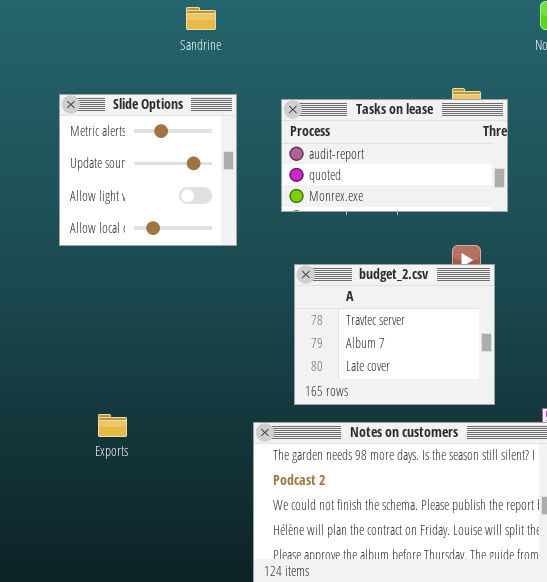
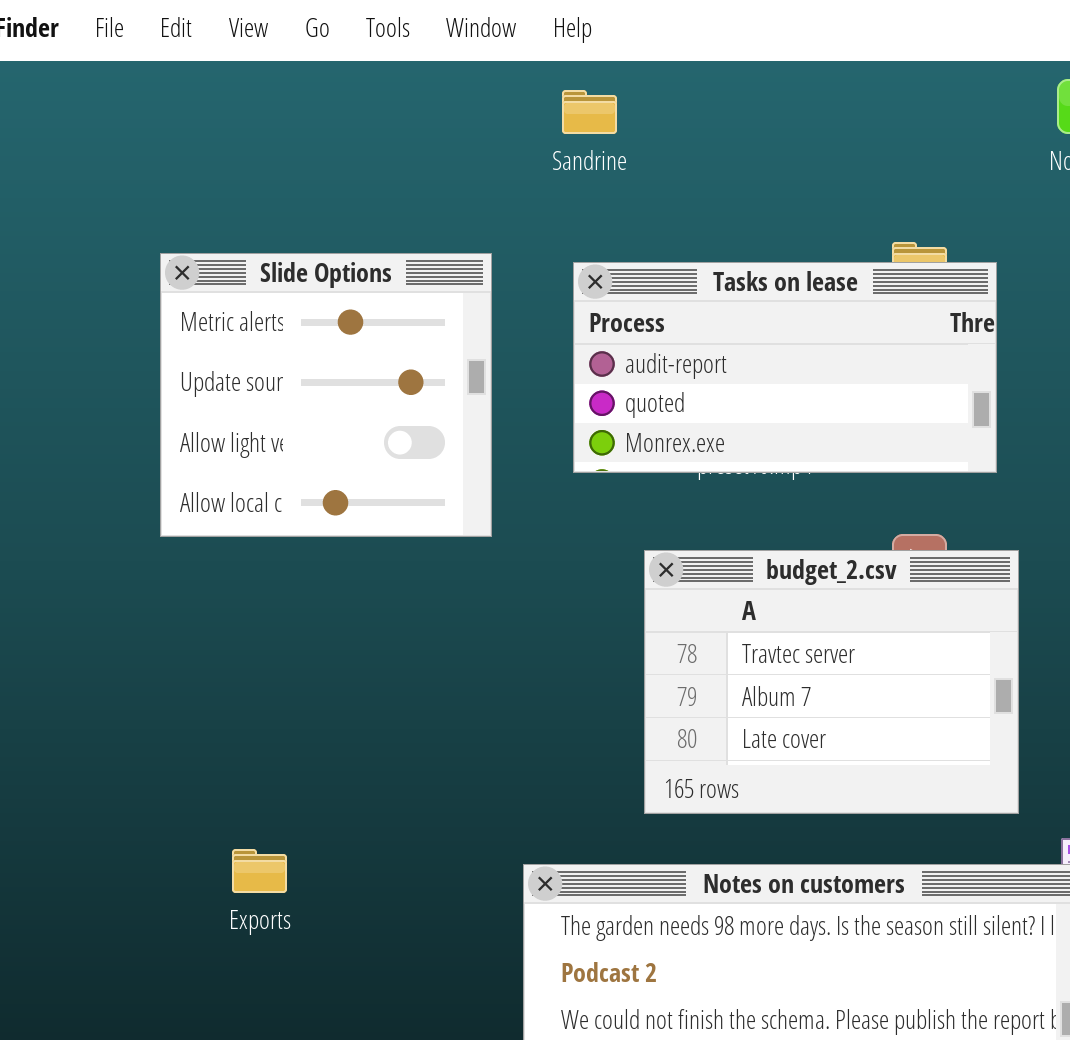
Sandrine: [186,7,216,30] -> [562,90,617,134], moved
budget_2.csv: [294,264,495,405] -> [644,550,1019,814], moved

